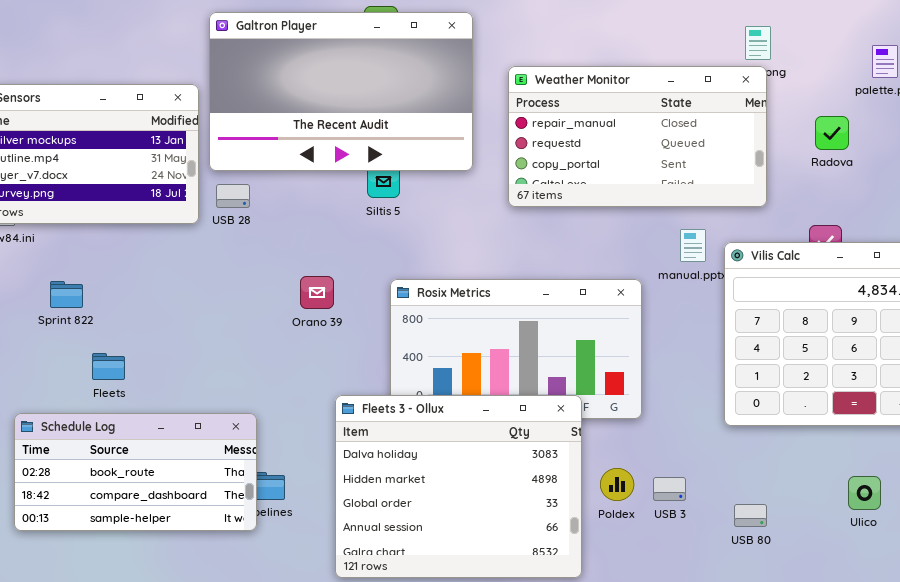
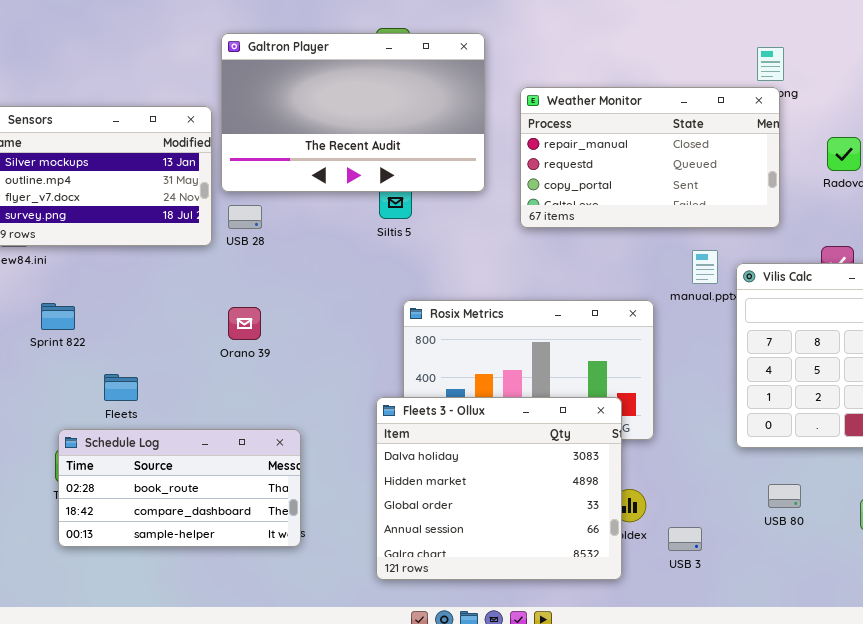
Orano 39: [300,276,334,309] -> [228,307,261,340], moved
Sprint 822: [50,281,83,308] -> [41,303,75,330], moved
Fleets 3 - Ollux: [335,395,582,578] -> [376,397,622,580], moved
Schedule Log: [14,413,257,531] -> [58,429,301,547], moved
USB 3: [653,477,686,501] -> [668,527,702,551], moved
USB 80: [734,504,767,527] -> [768,484,801,508], moved

